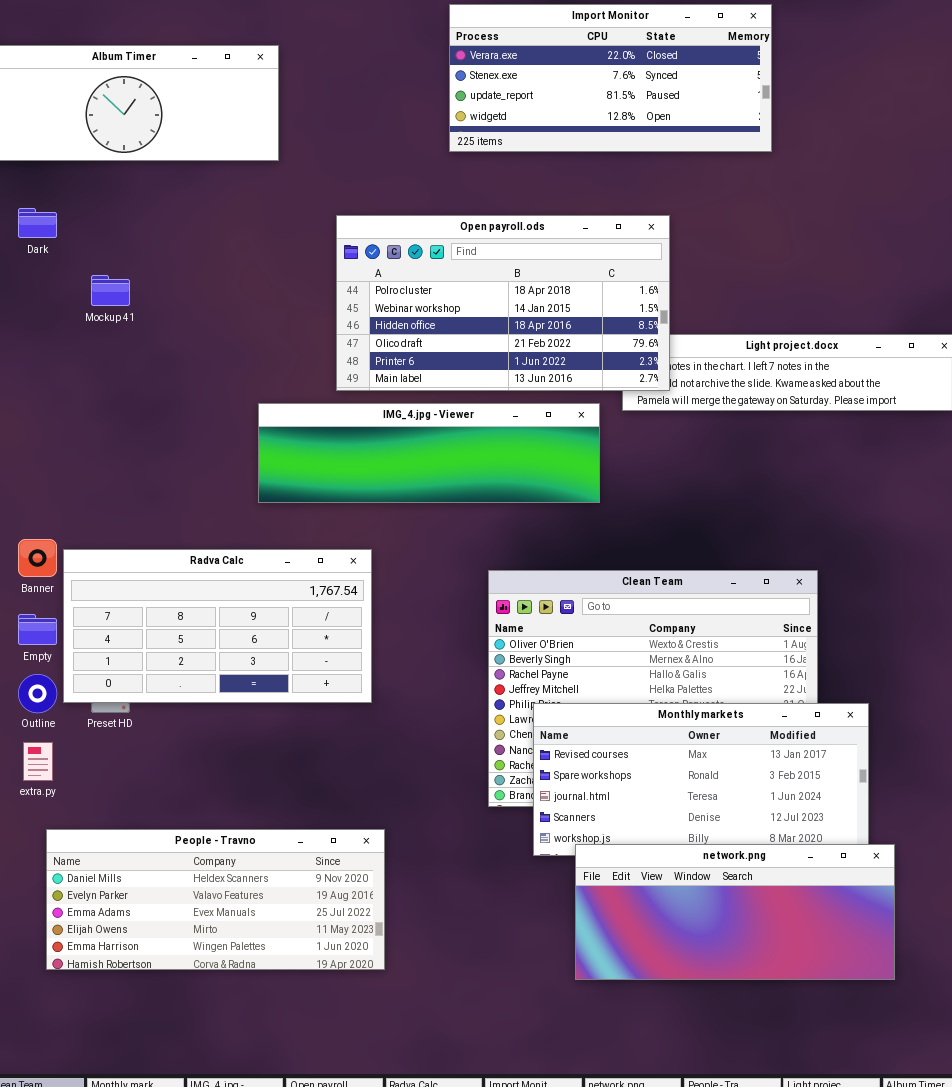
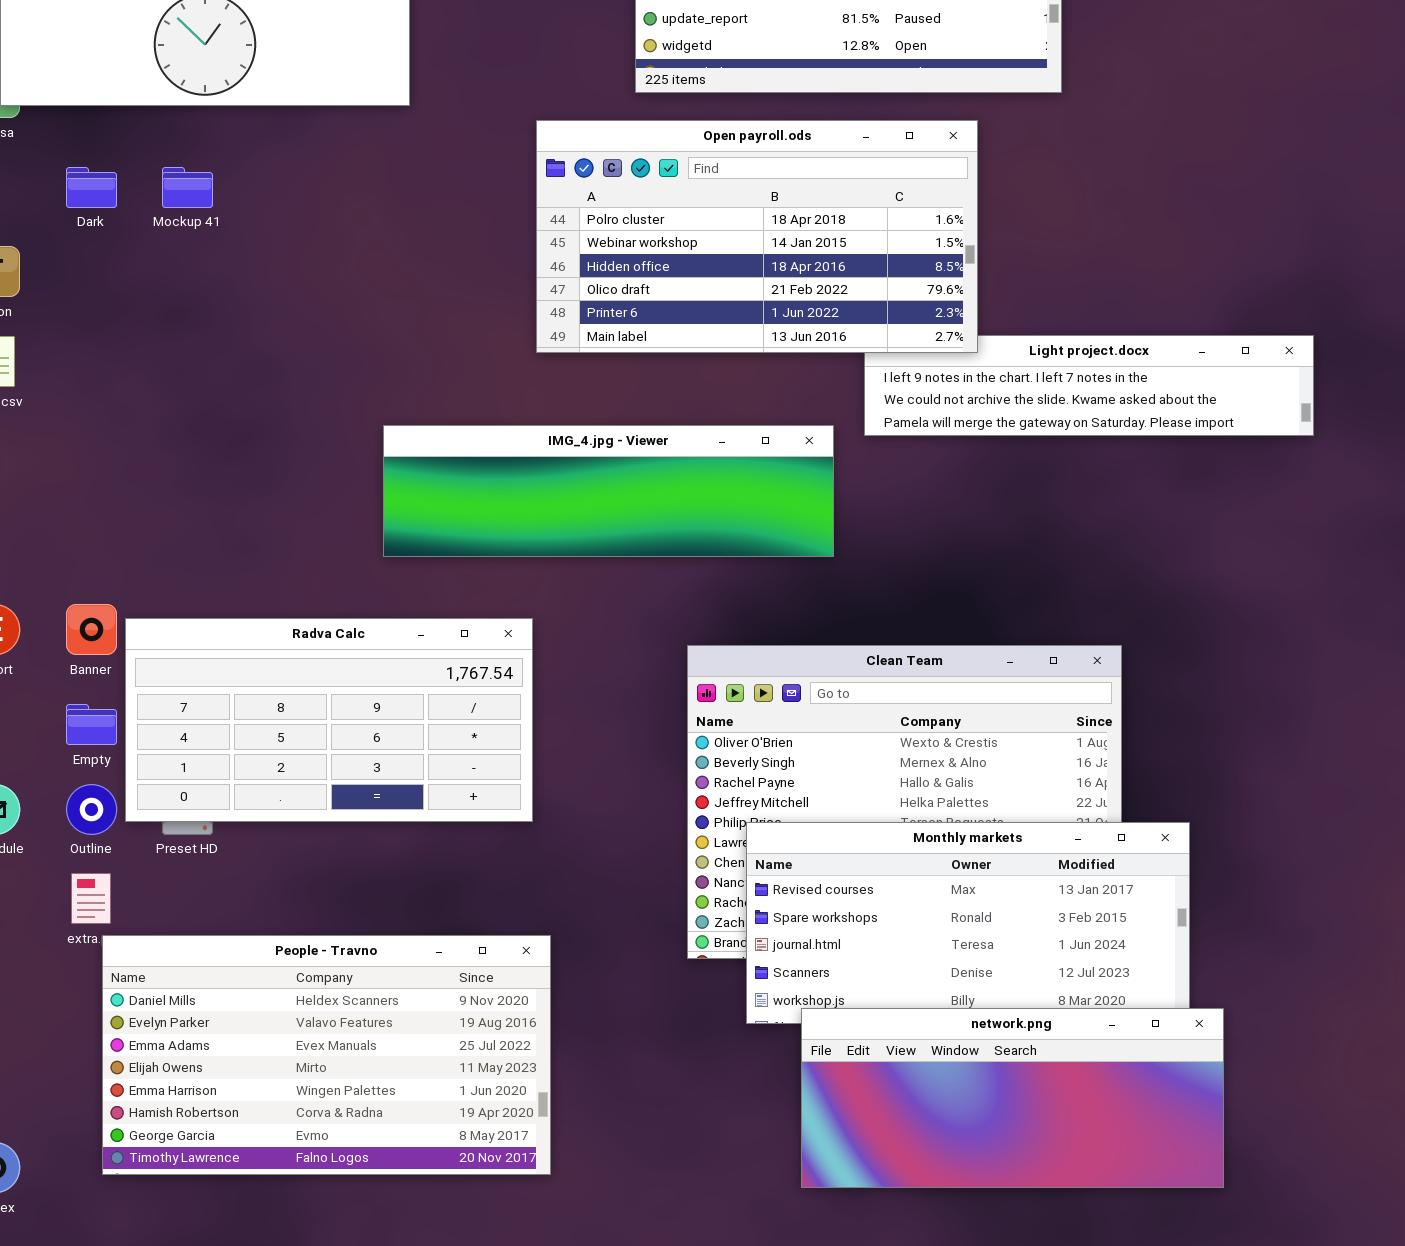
Open payroll.ods: [336,215,670,391] -> [536,120,978,353], moved
Mockup 41: [91,275,130,306] -> [162,167,213,208], moved
People - Travno: [46,829,385,970] -> [102,935,551,1175], resized

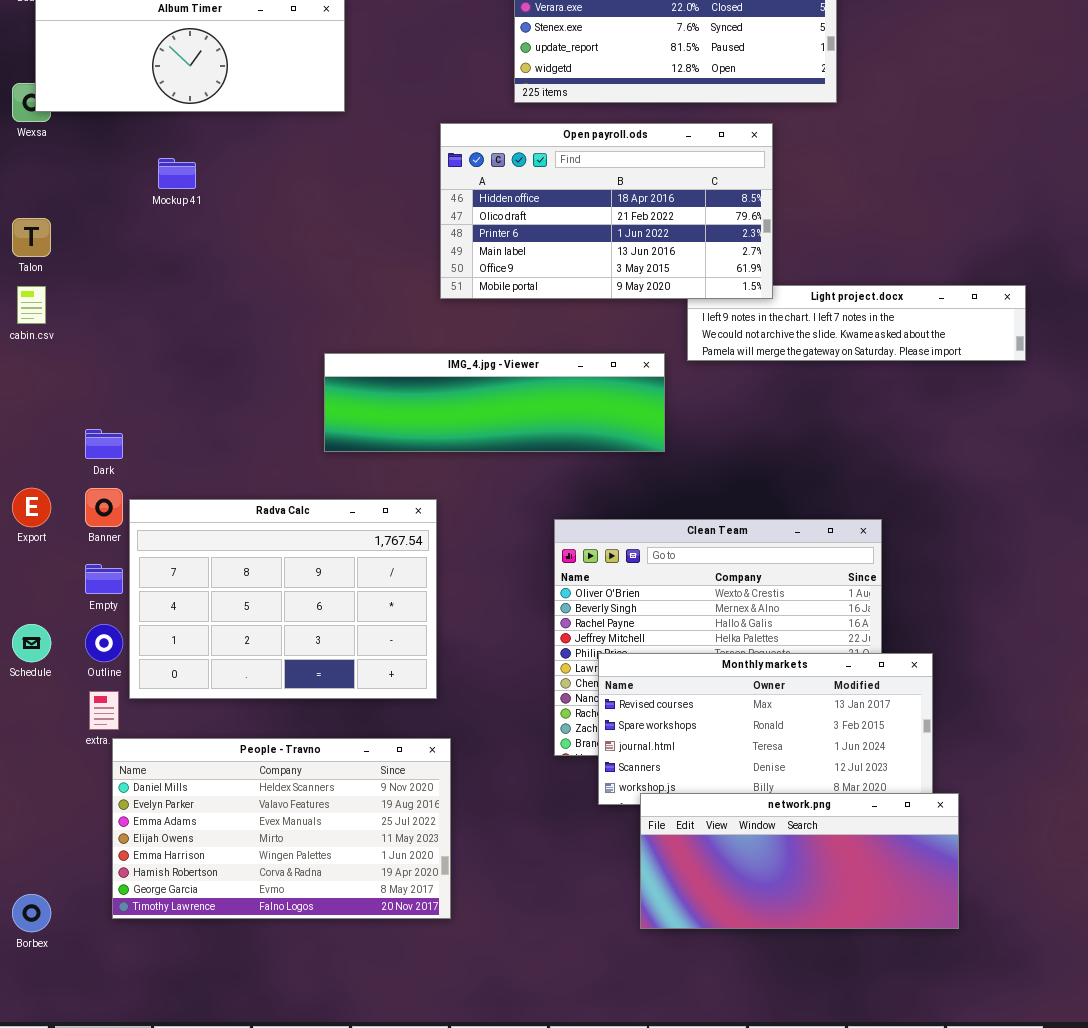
Open payroll.ods: [536,120,978,353] -> [440,123,773,299], scrolled down 2 rows
Dark: [66,167,117,208] -> [85,429,123,459], moved
Radva Calc: [125,618,533,822] -> [129,499,437,699], resized

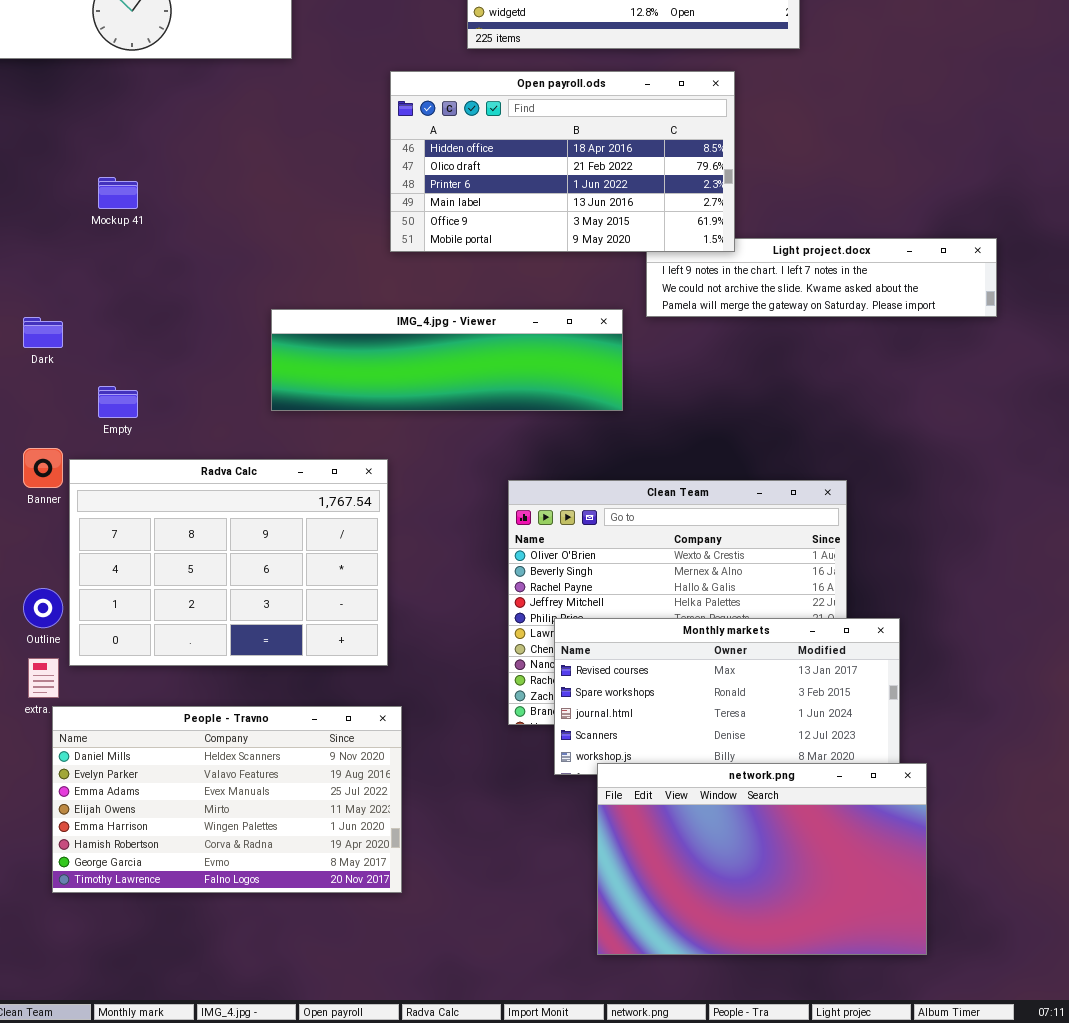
Mockup 41: [158,158,196,189] -> [98,177,138,209], moved
Dark: [85,429,123,459] -> [23,317,63,348], moved
Empty: [85,564,123,594] -> [98,386,138,418], moved
network.png: [640,793,959,929] -> [597,763,927,955], resized

